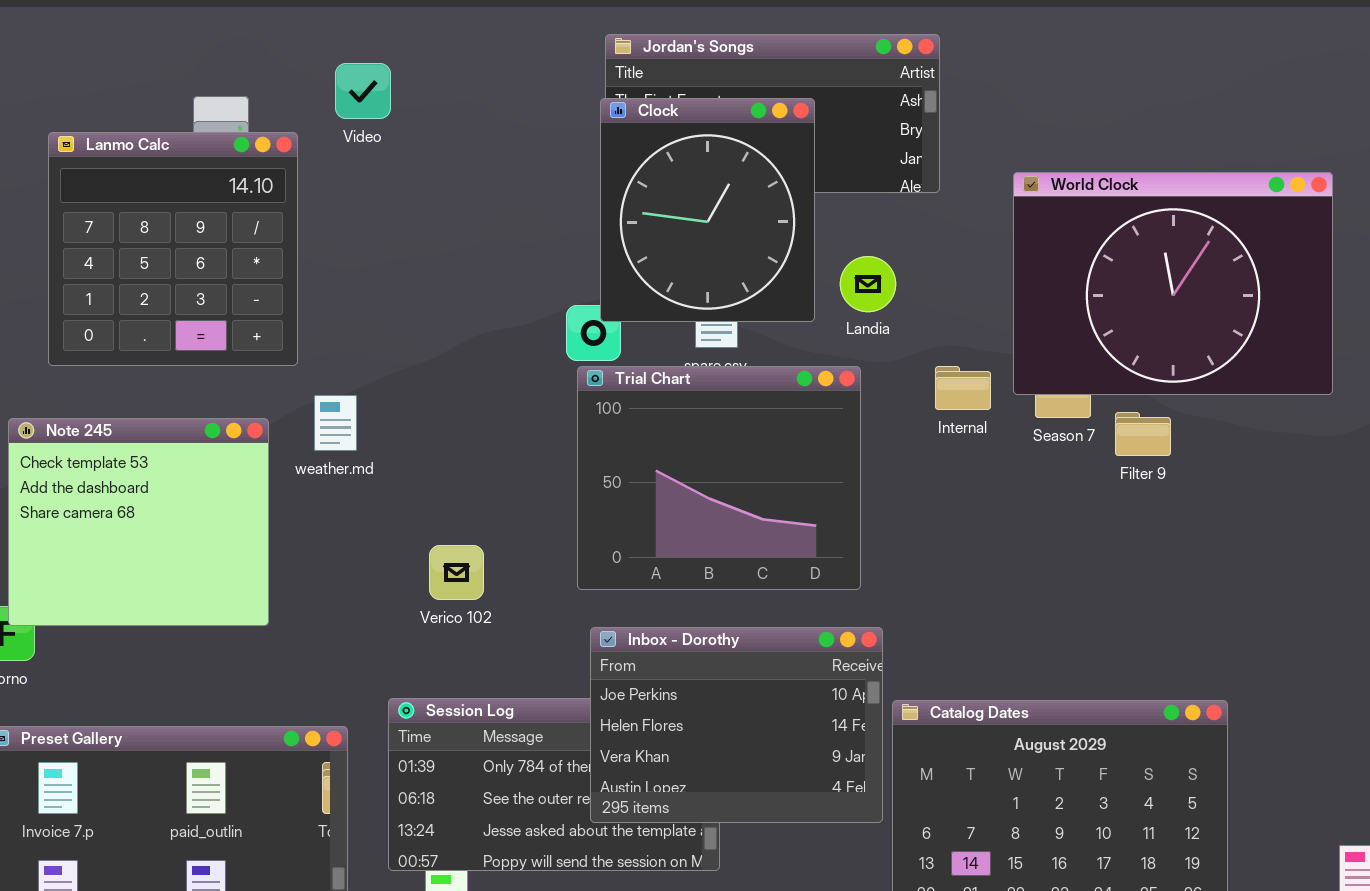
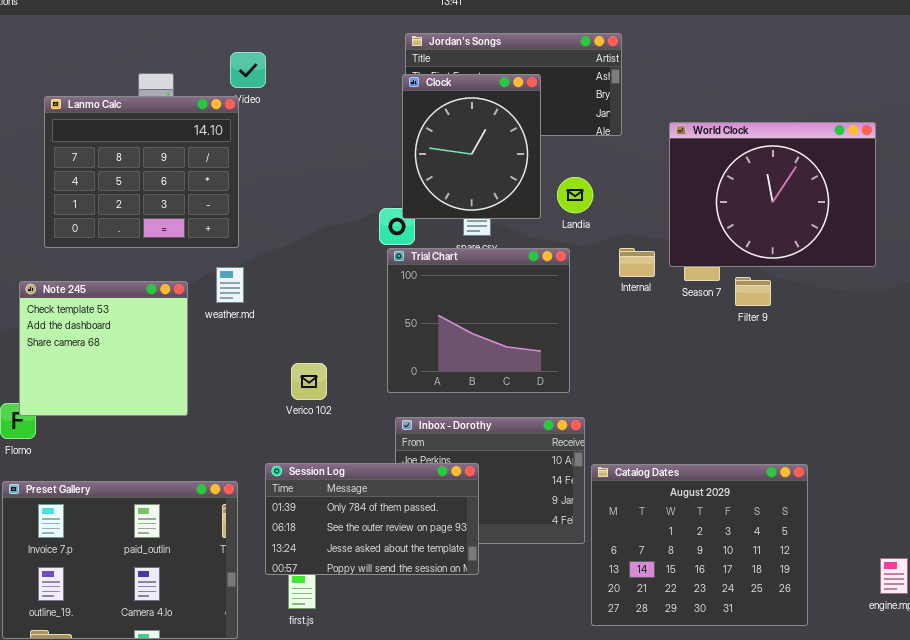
Lanmo Calc: [48,132,298,366] -> [44,96,239,248], resized
Session Log: [388,698,720,871] -> [265,463,479,575], raised

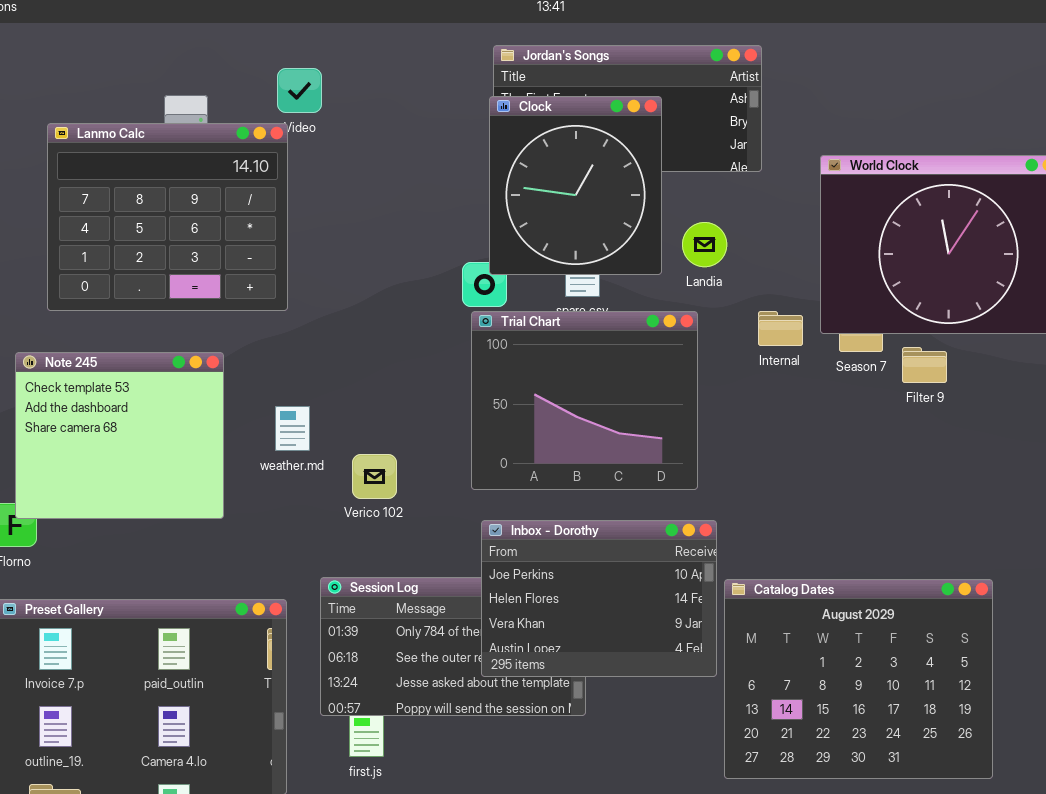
weather.md: [216,267,244,303] -> [275,406,310,451], moved
Inbox - Dorothy: [395,417,585,544] -> [481,520,717,677], raised

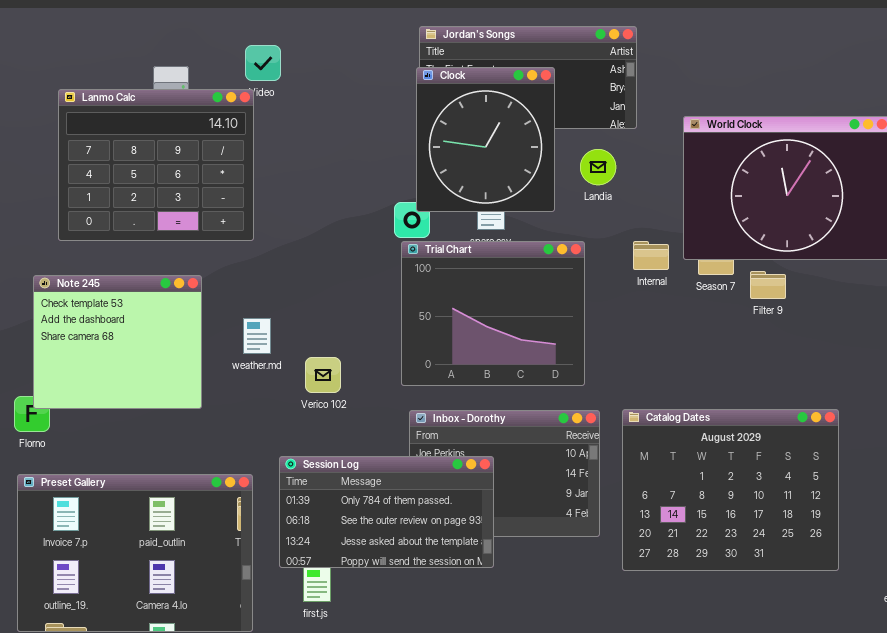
Landia: [682,222,727,267] -> [580,149,616,185], moved
Session Log: [320,577,586,716] -> [279,456,494,568], raised
Catalog Dates: [724,579,993,779] -> [622,409,839,571], moved

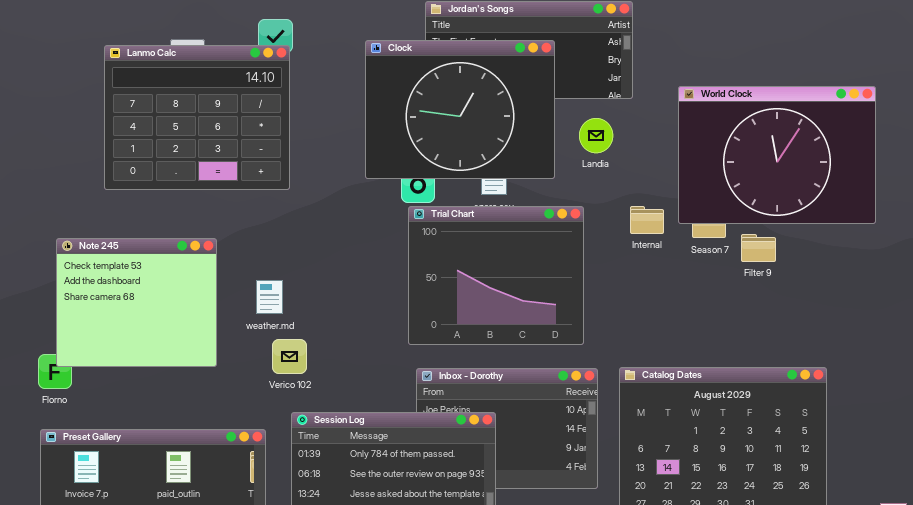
Clock: [416,67,555,212] -> [365,40,555,179], resized
Lanmo Calc: [58,89,254,241] -> [104,45,290,190], moved
Verico 102: [305,357,341,393] -> [272,339,307,374], moved

